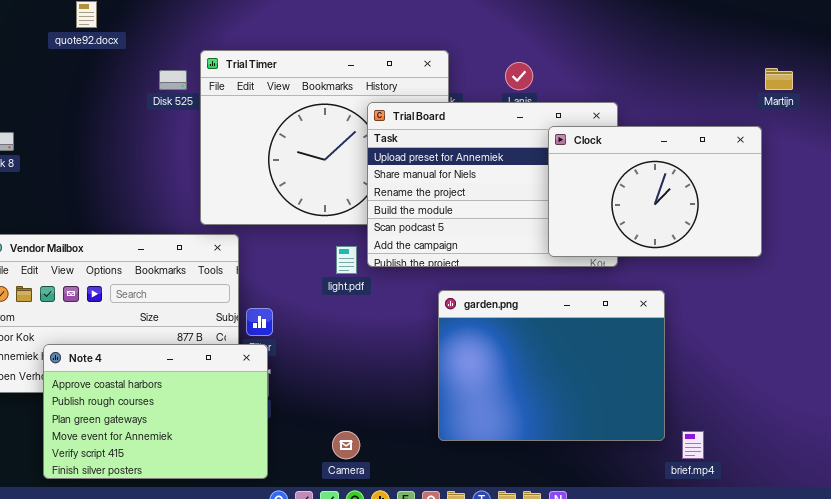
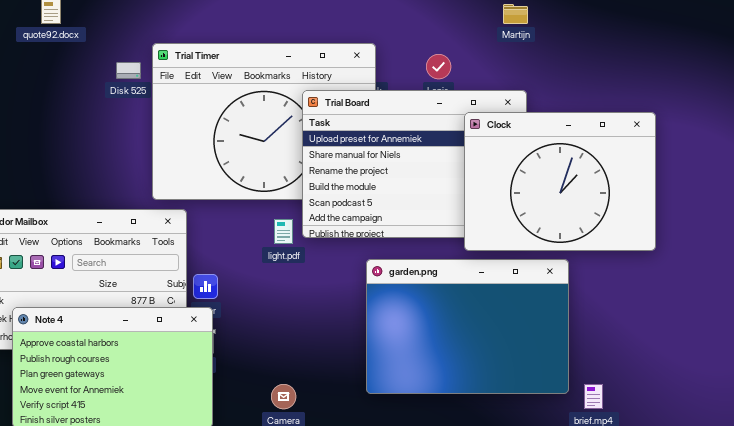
Martijn: [765,68,793,90] -> [503,4,528,24], moved
Clock: [548,126,762,257] -> [464,112,656,251], resized

